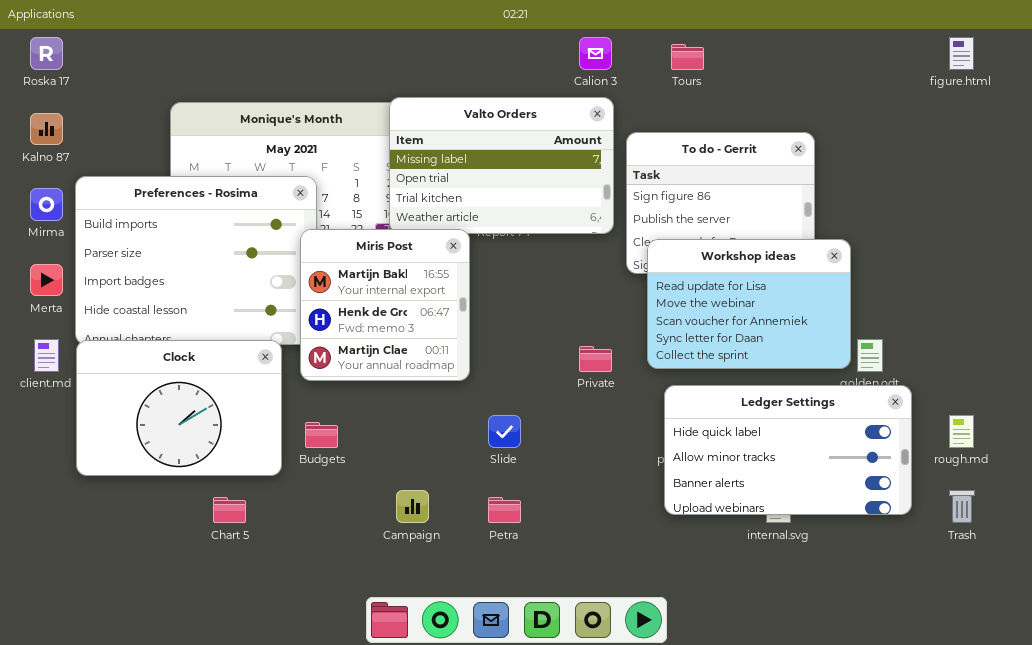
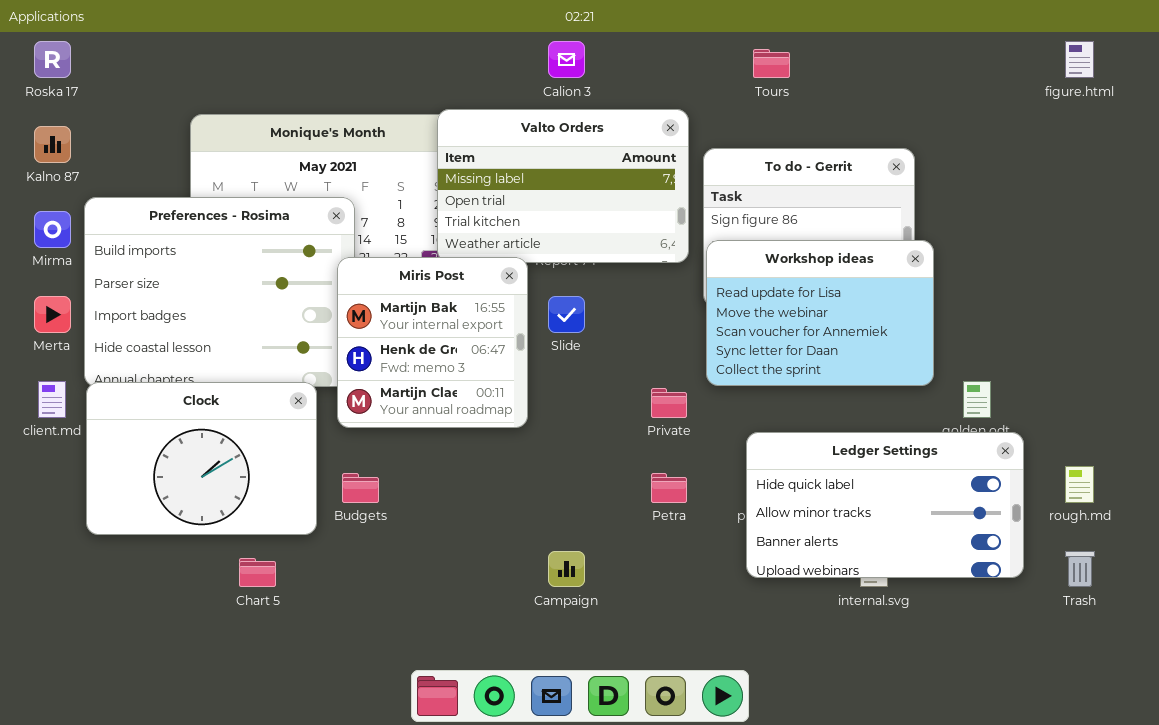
Calion 3: [579,37,612,70] -> [548,41,585,78], moved
Workshop ideas: [647,239,851,369] -> [706,240,934,386], moved
Slide: [488,415,521,448] -> [548,296,585,333], moved
Campaign: [396,490,429,523] -> [548,551,585,587], moved
Petra: [488,497,521,523] -> [651,473,687,503], moved

